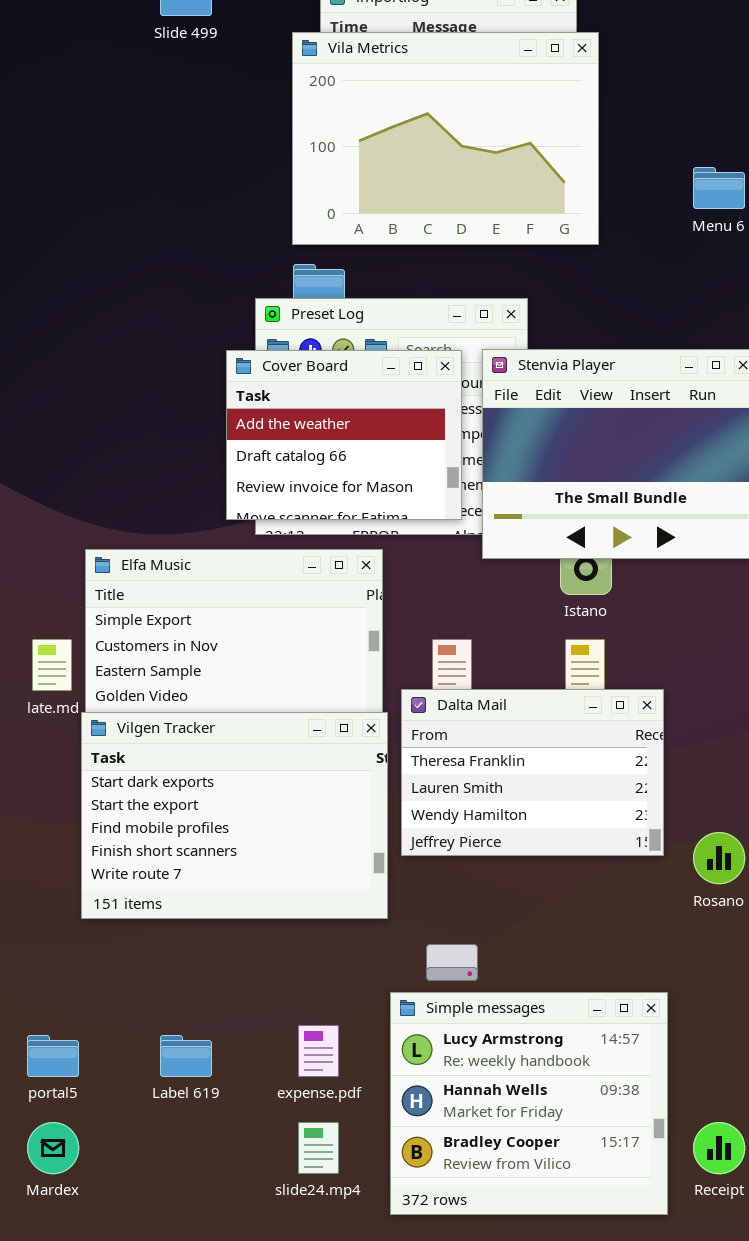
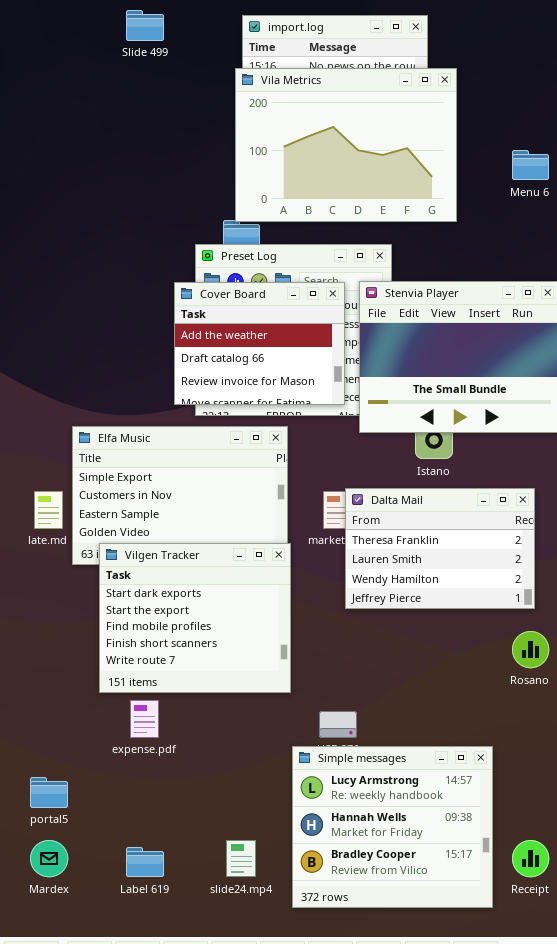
Vila Metrics: [292,32,599,245] -> [235,68,457,222], moved
Dalta Mail: [401,689,664,856] -> [345,488,535,609], moved
Vilgen Tracker: [81,712,388,919] -> [99,543,291,693], resized
expense.pdf: [298,1025,339,1077] -> [130,700,159,738], moved
Label 619: [160,1035,212,1077] -> [126,847,164,877], moved

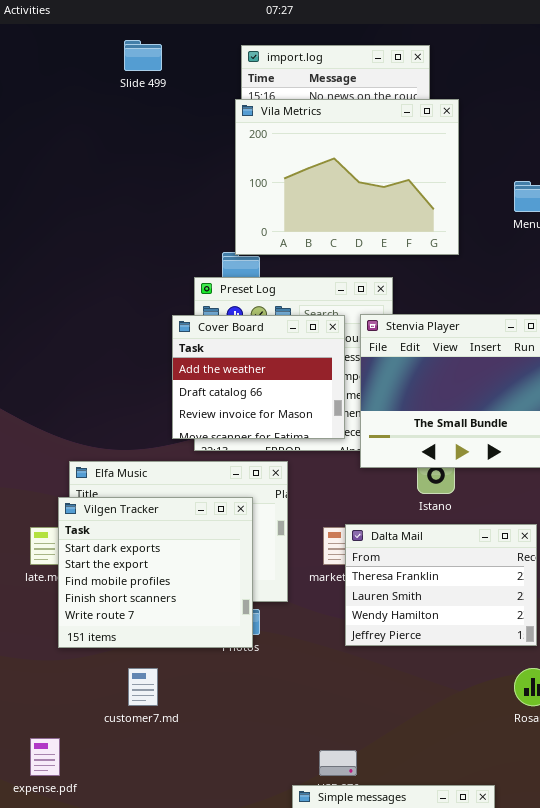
Vilgen Tracker: [99,543,291,693] -> [58,497,253,648], moved
expense.pdf: [130,700,159,738] -> [30,738,60,776], moved

